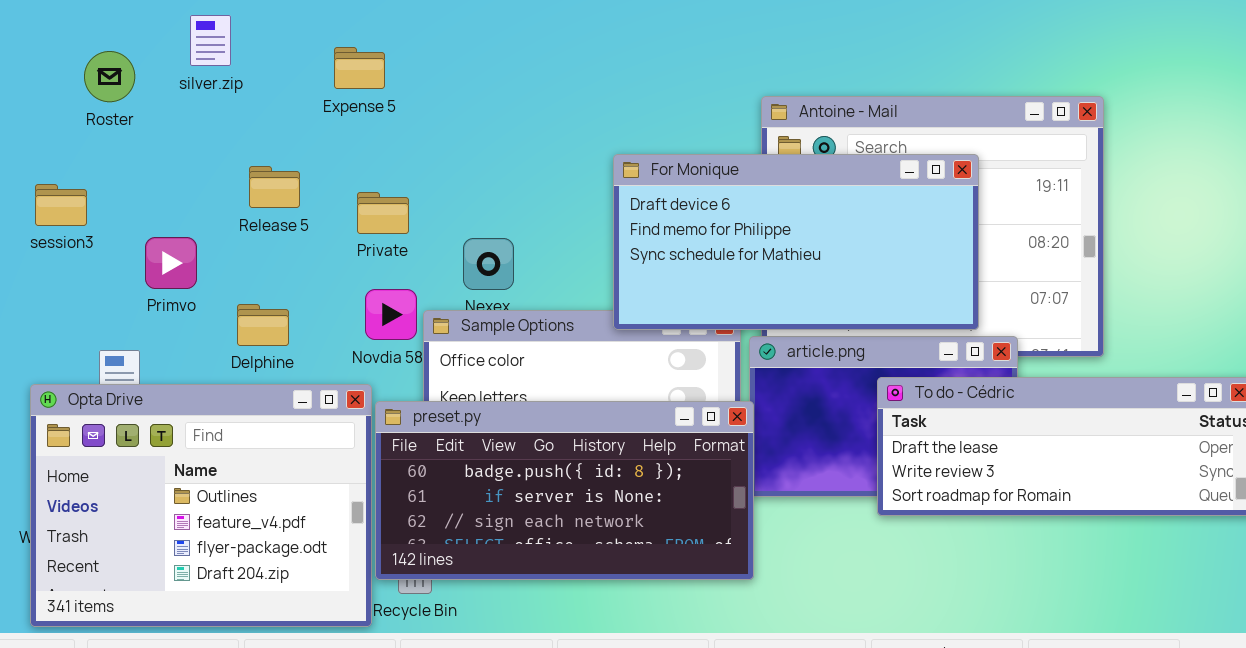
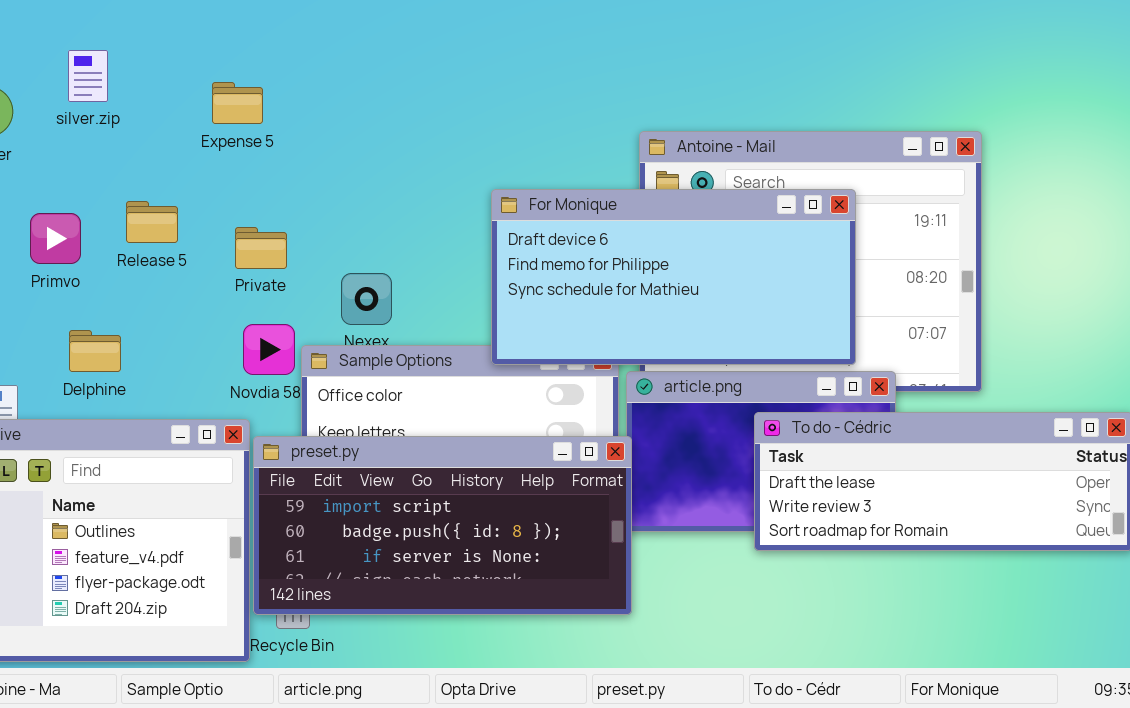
Primvo: [145,237,197,289] -> [30,213,81,264], moved
Delphine: [237,304,289,346] -> [69,330,121,372], moved
preset.py: [375,401,754,580] -> [253,436,632,615], scrolled up 1 row

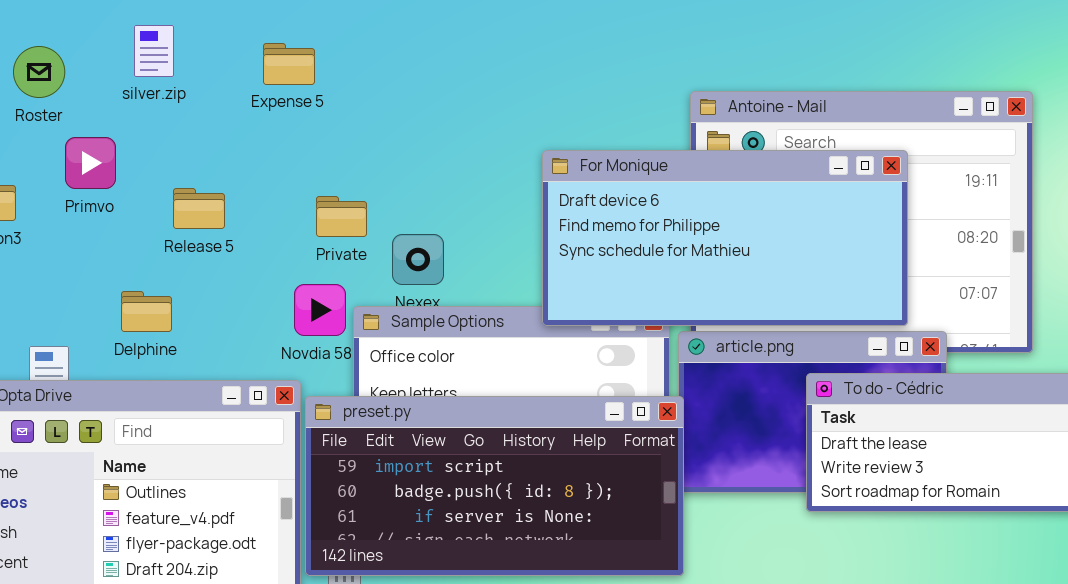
silver.zip: [68,50,108,102] -> [134,25,174,77], moved
Release 5: [126,201,178,243] -> [173,188,225,229], moved
Primvo: [30,213,81,264] -> [65,137,116,189], moved
Private: [235,227,287,269] -> [316,196,367,237], moved

